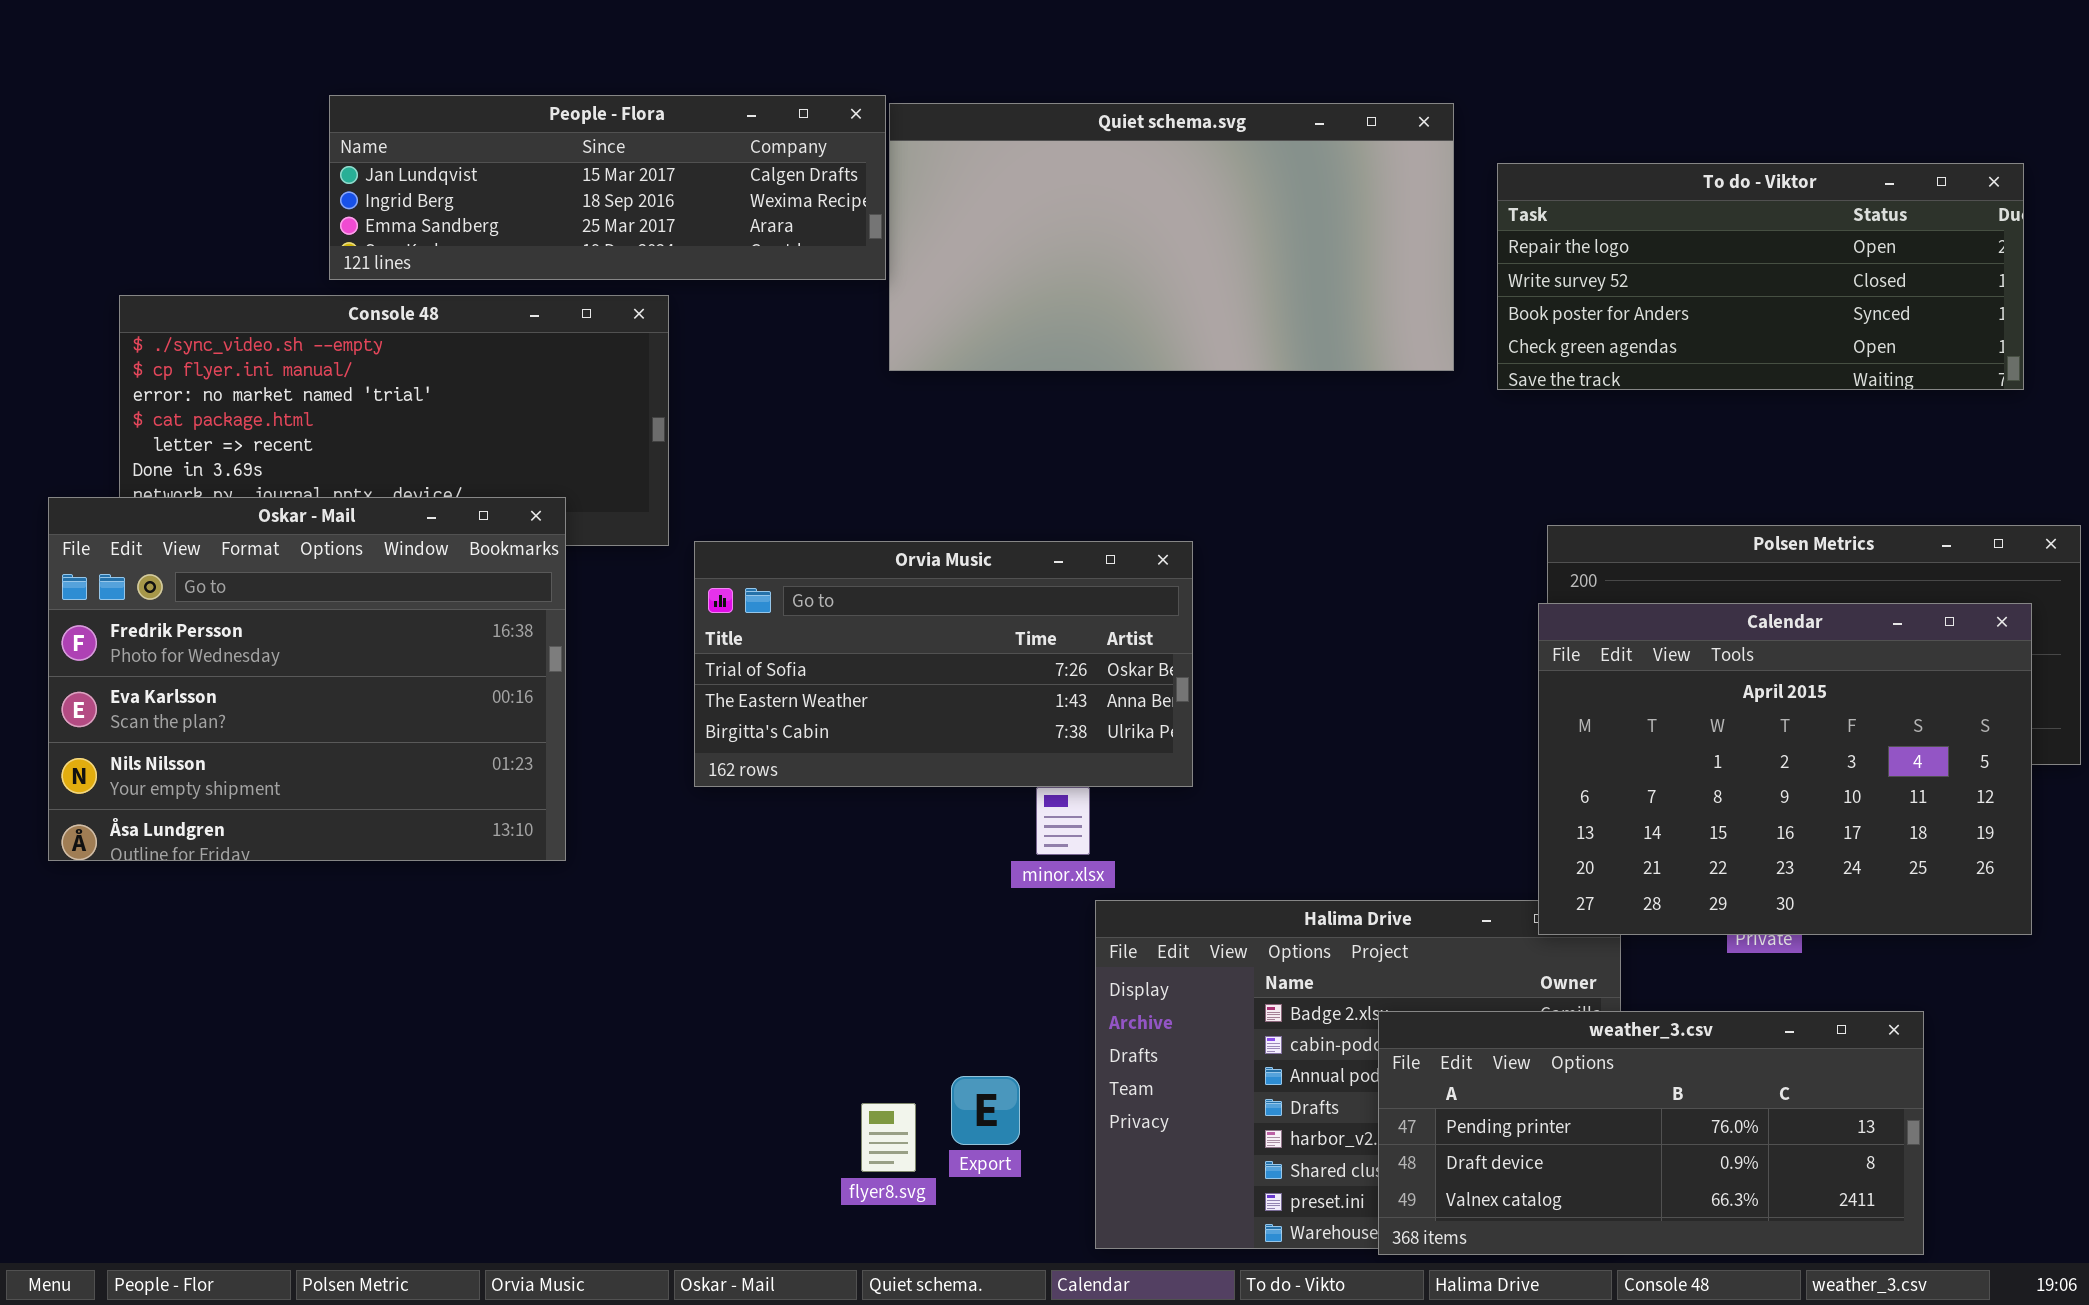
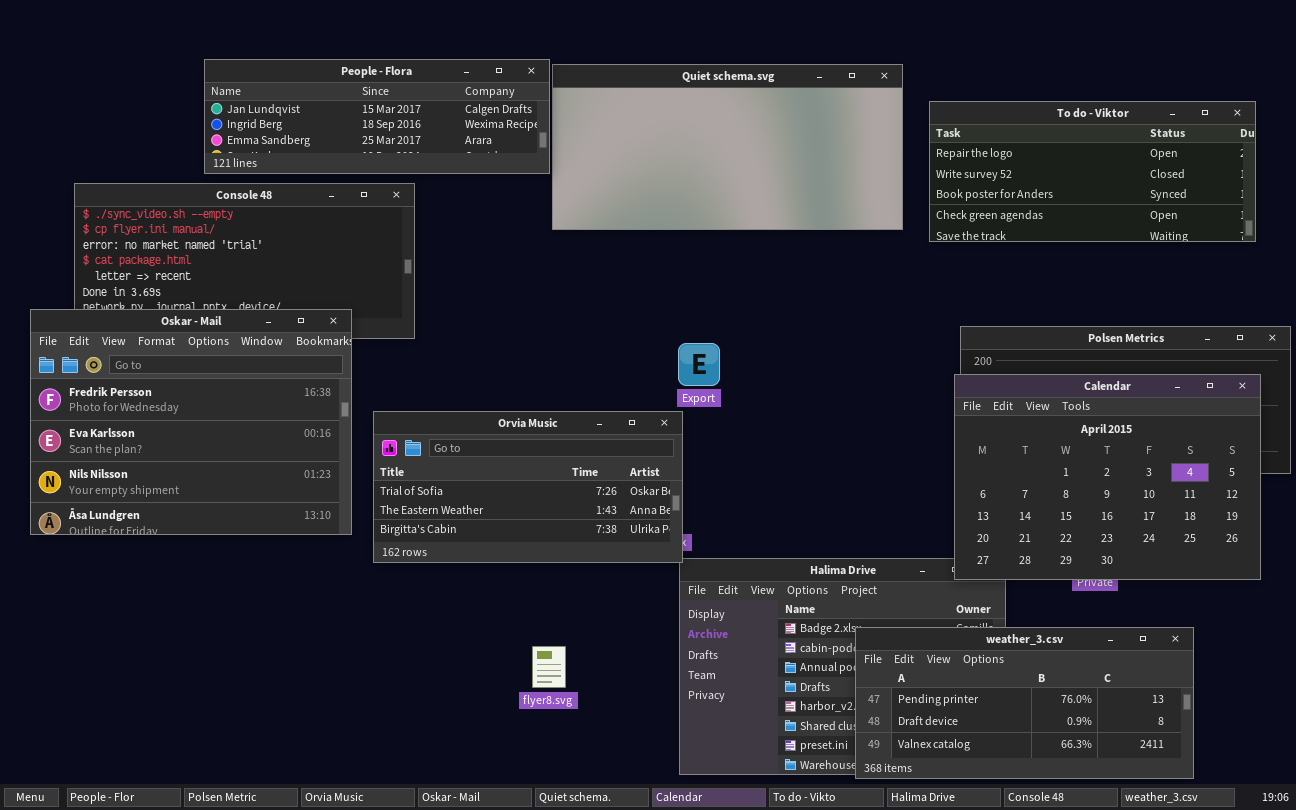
Orvia Music: [694,541,1193,787] -> [373,411,683,563], moved
Export: [951,1076,1020,1145] -> [678,343,720,386], moved
flyer8.svg: [861,1103,916,1172] -> [532,646,566,688], moved

